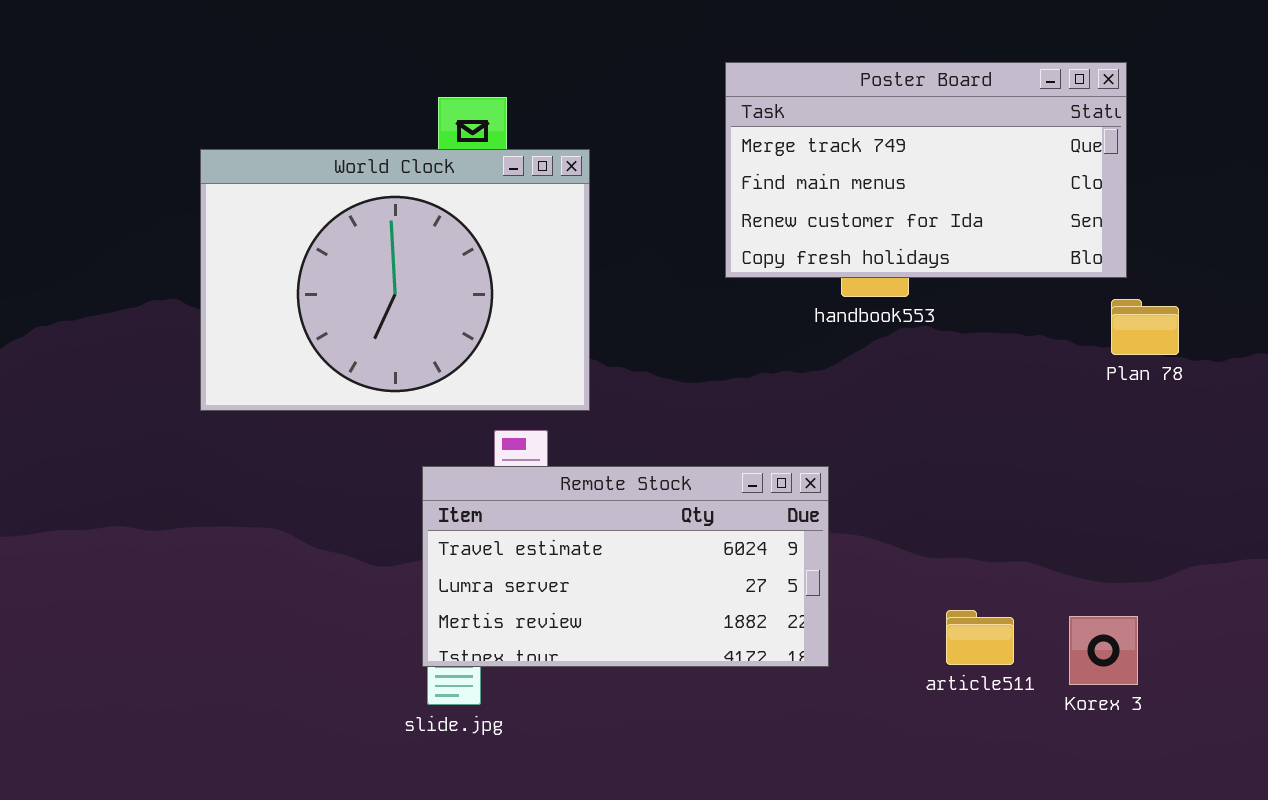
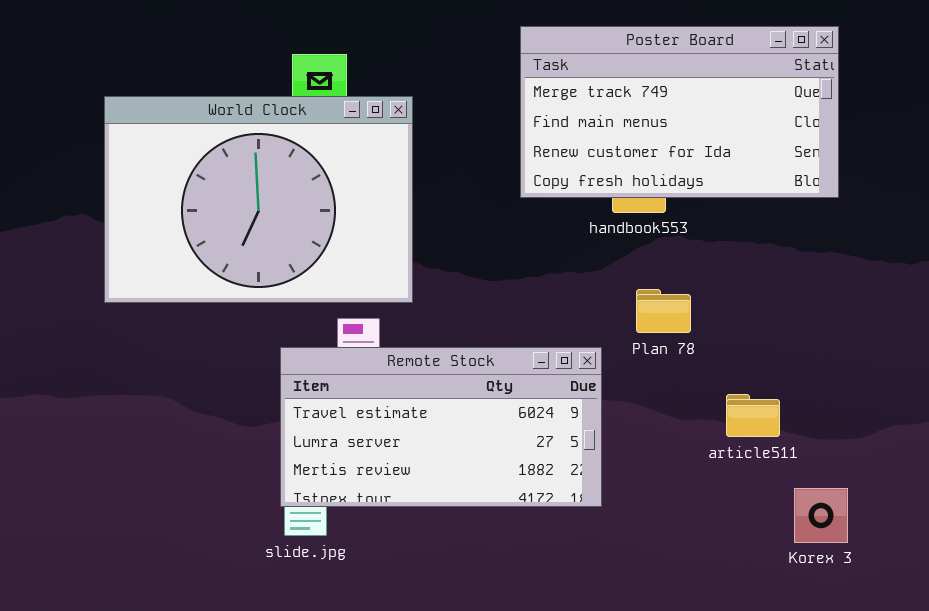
Plan 78: [1111,299,1179,355] -> [636,289,691,333], moved
article511: [946,610,1014,665] -> [726,394,780,437], moved
Korex 3: [1069,616,1138,685] -> [794,488,848,543], moved

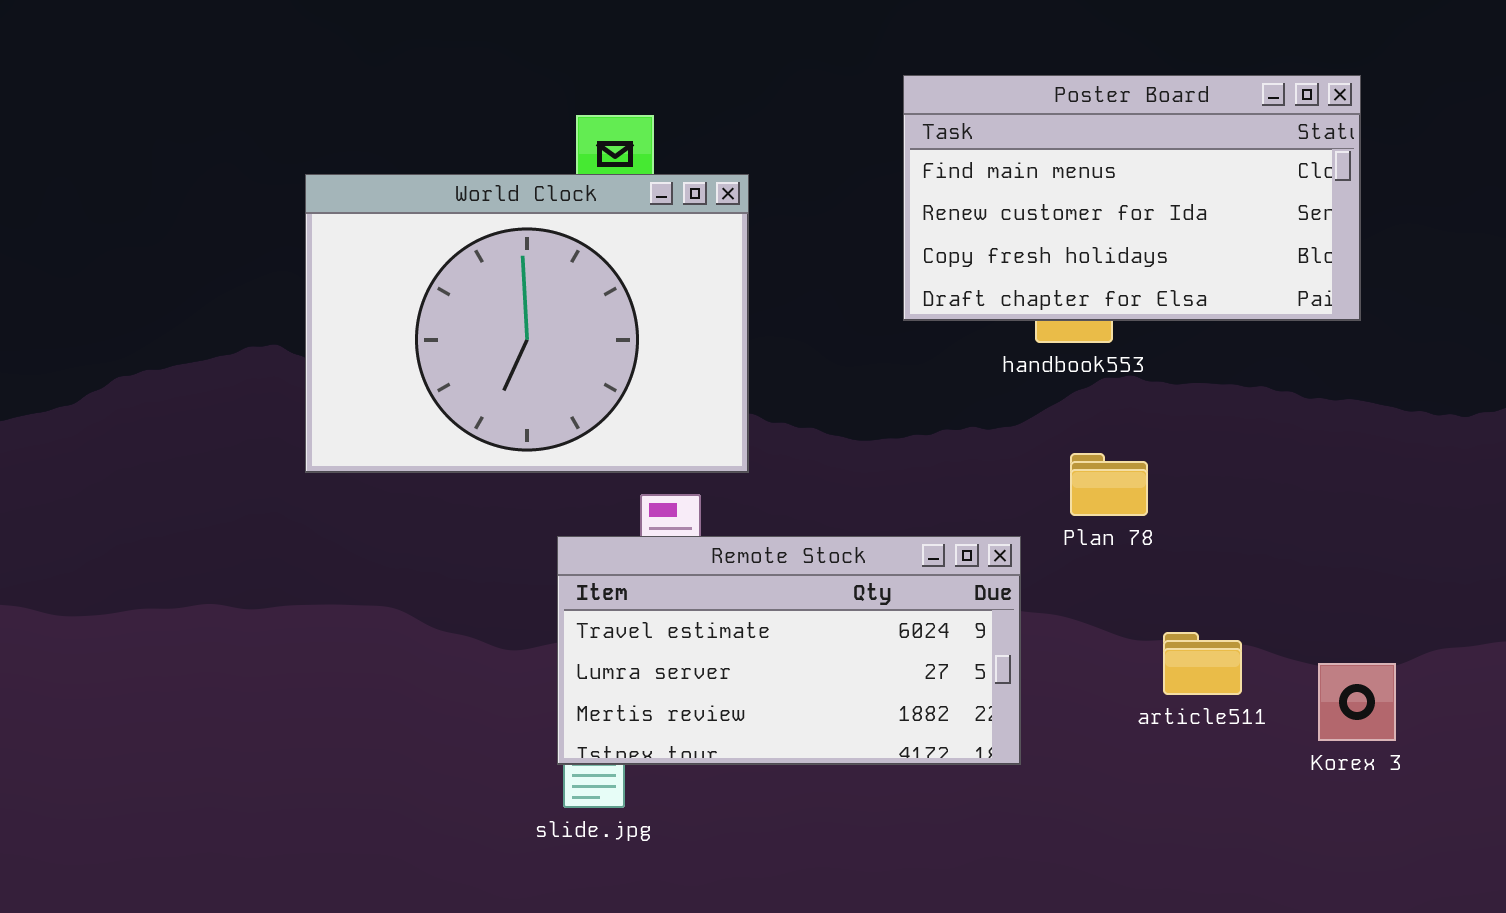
Poster Board: [520,26,839,198] -> [903,75,1361,321], scrolled down 1 row
article511: [726,394,780,437] -> [1163,632,1242,695], moved
Korex 3: [794,488,848,543] -> [1318,663,1396,741], moved

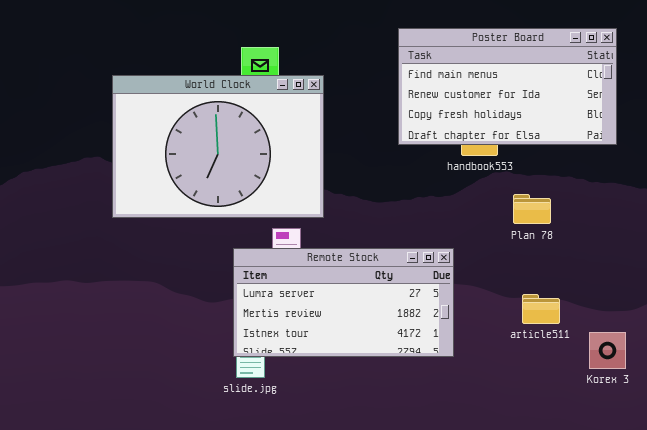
Plan 78: [1070,453,1148,516] -> [513,194,551,224], moved
Remote Stock: [557,536,1021,765] -> [233,248,454,357], scrolled down 1 row
Korex 3: [1318,663,1396,741] -> [589,332,626,369], moved

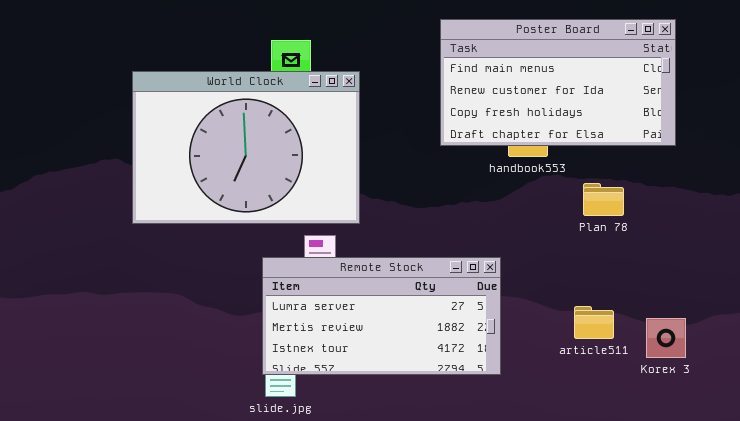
Plan 78: [513,194,551,224] -> [583,183,624,216], moved
Korex 3: [589,332,626,369] -> [646,318,686,358], moved

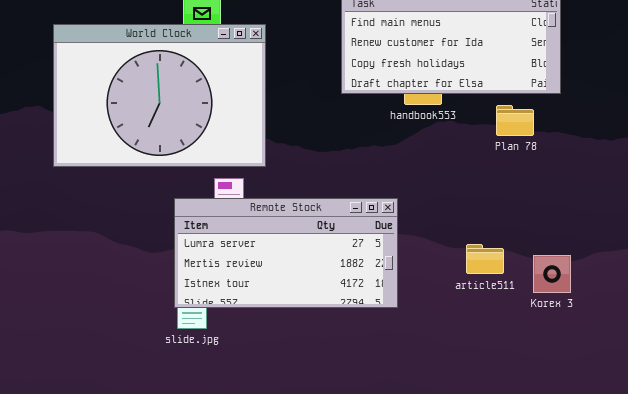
Plan 78: [583,183,624,216] -> [496,105,534,136], moved

